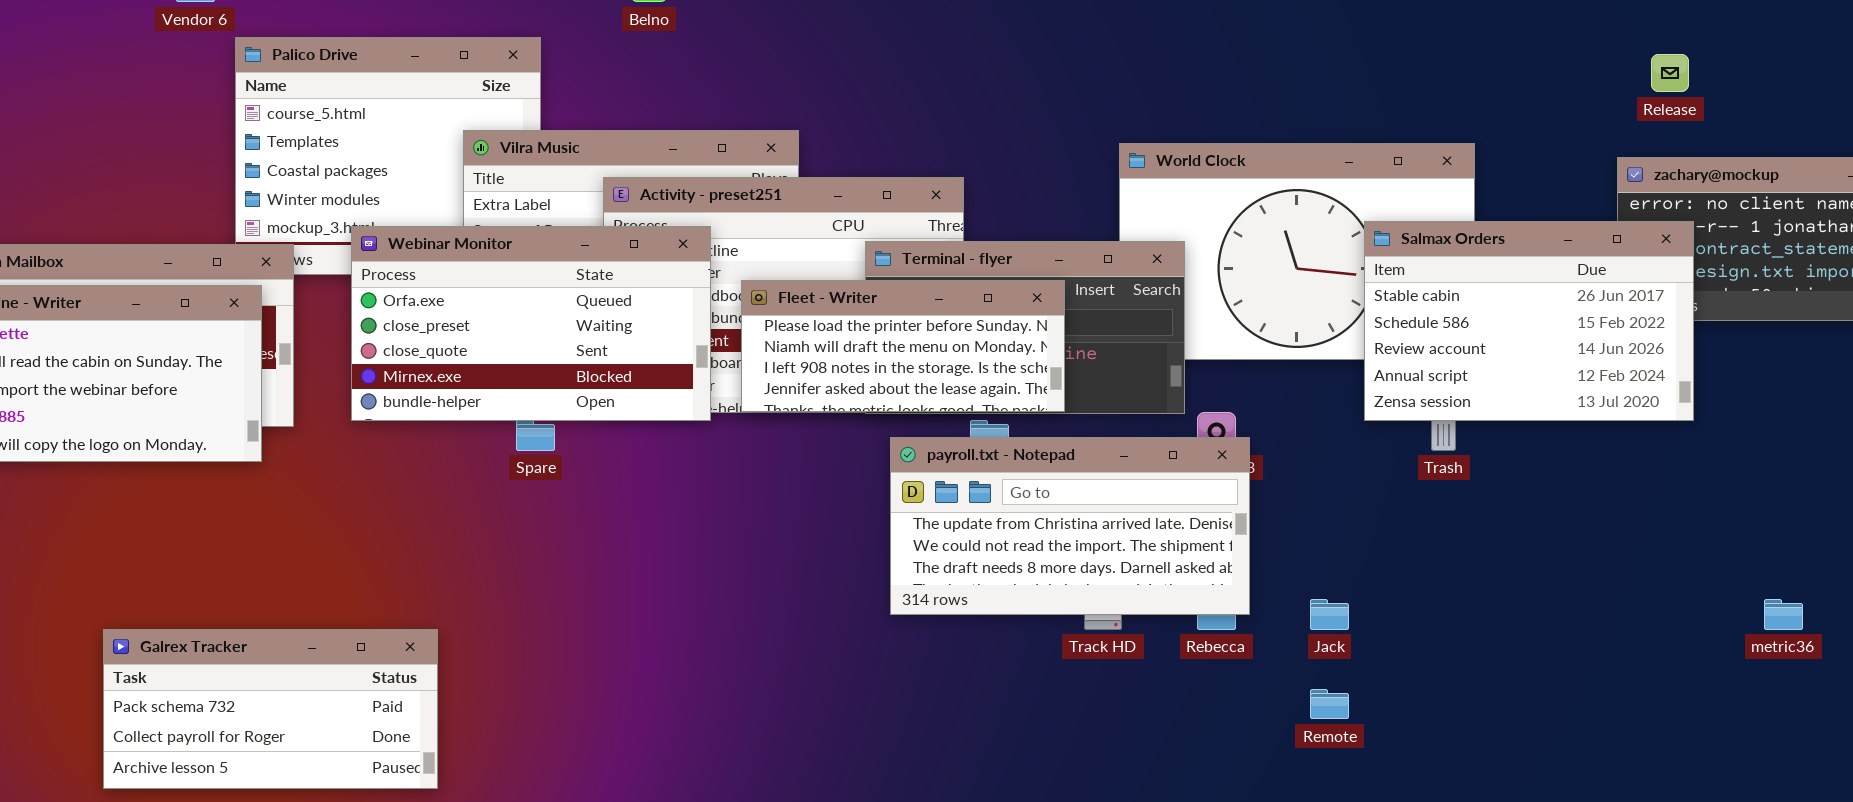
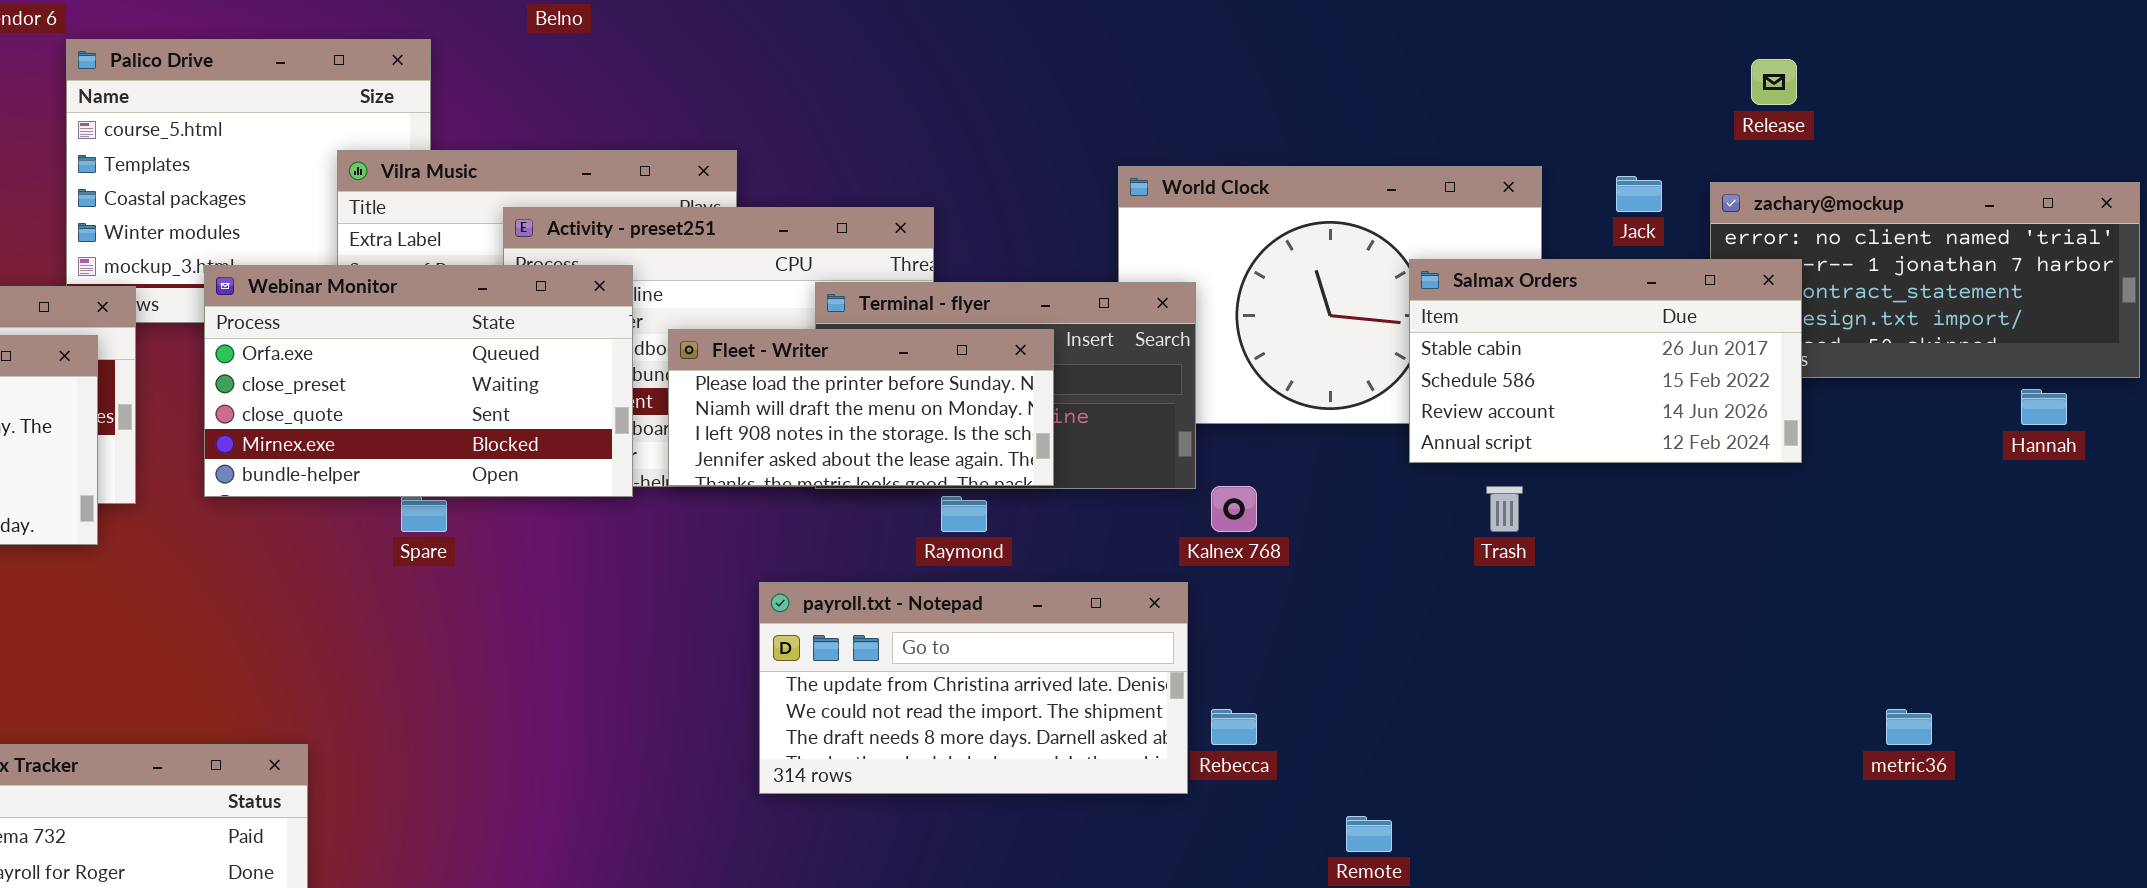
Salmax Orders: [1364,221,1694,421] -> [1409,259,1802,463], resized
payroll.txt - Notepad: [890,437,1250,615] -> [759,582,1188,794], moved
Jack: [1310,599,1349,630] -> [1616,176,1662,212], moved

